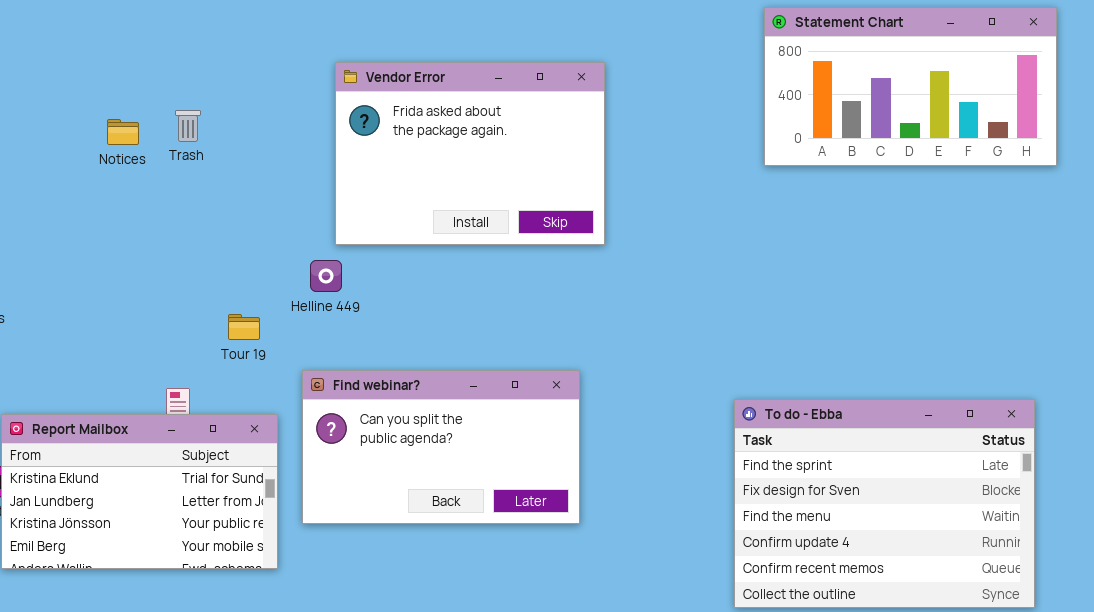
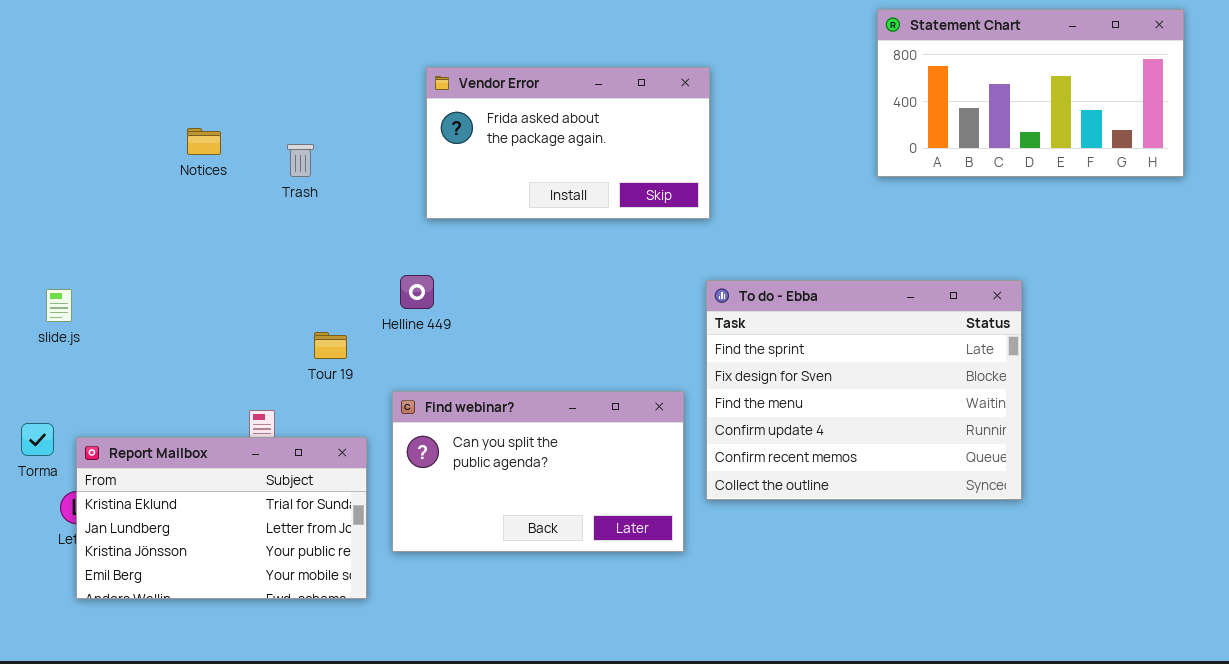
Vendor Error: [335,62,605,245] -> [426,67,710,219], resized
Trash: [175,110,201,142] -> [287,144,314,177], moved
To do - Ebba: [734,399,1035,608] -> [706,280,1022,500], moved

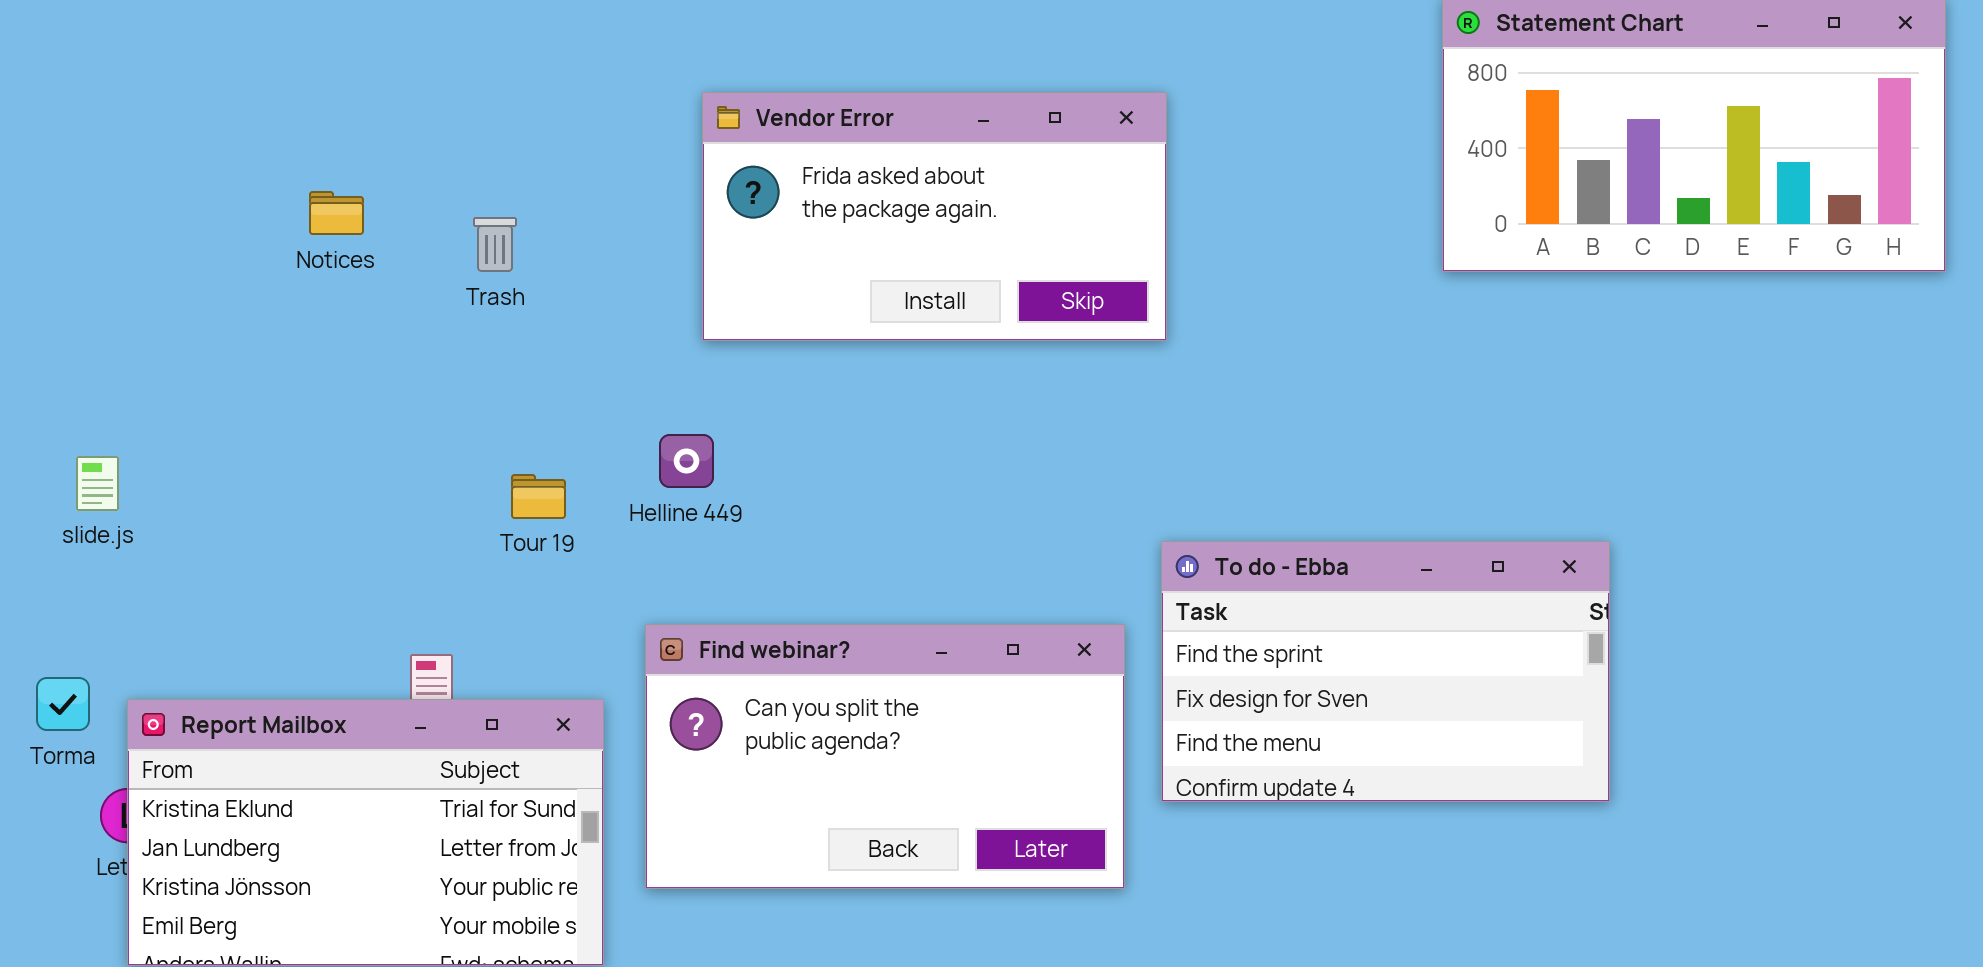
To do - Ebba: [706,280,1022,500] -> [1161,541,1610,802], resized
Tour 19: [314,332,347,359] -> [511,474,566,519], moved

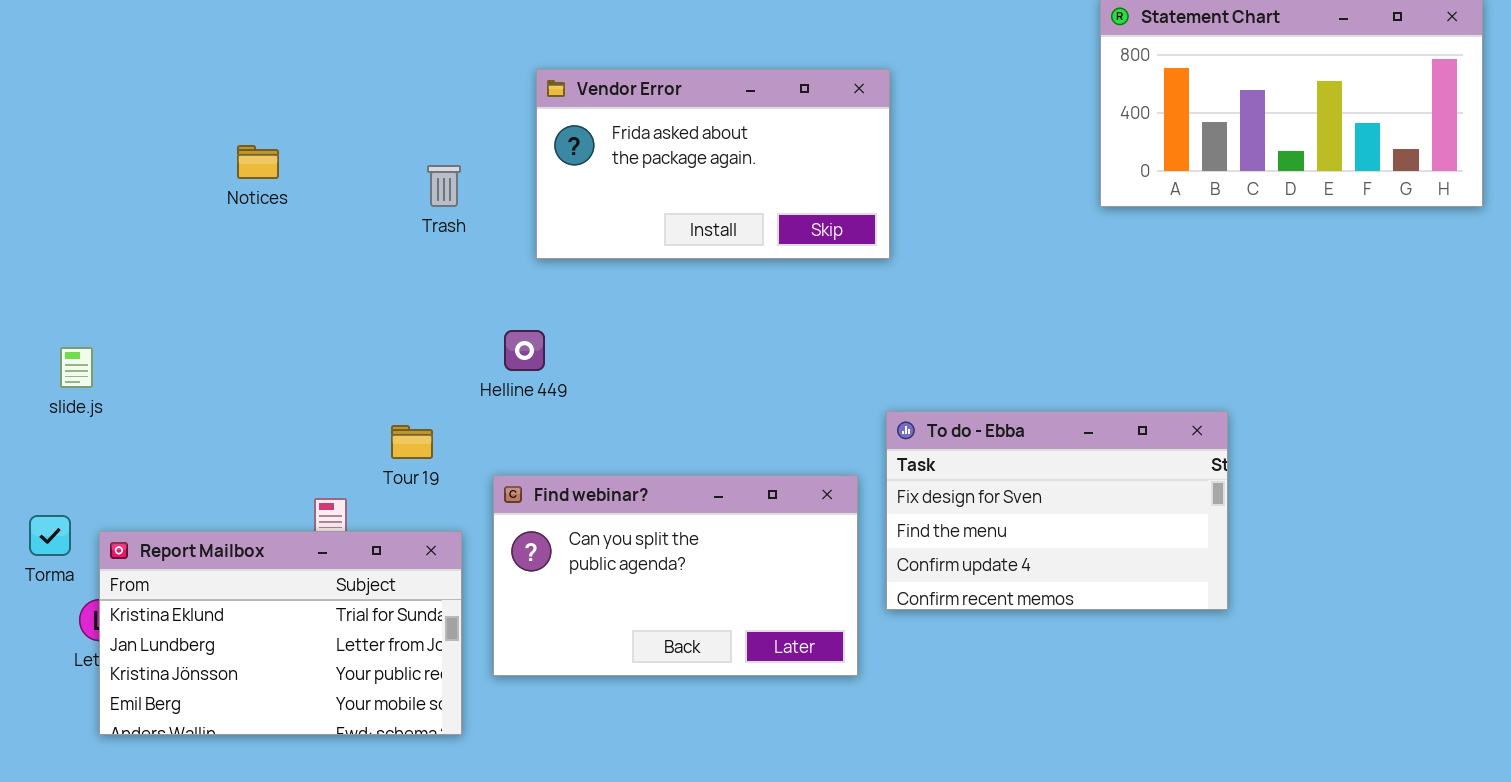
Trash: [473,217,517,272] -> [427,165,461,207], moved
Tour 19: [511,474,566,519] -> [391,425,433,459], moved
To do - Ebba: [1161,541,1610,802] -> [886,411,1228,610], scrolled down 1 row

